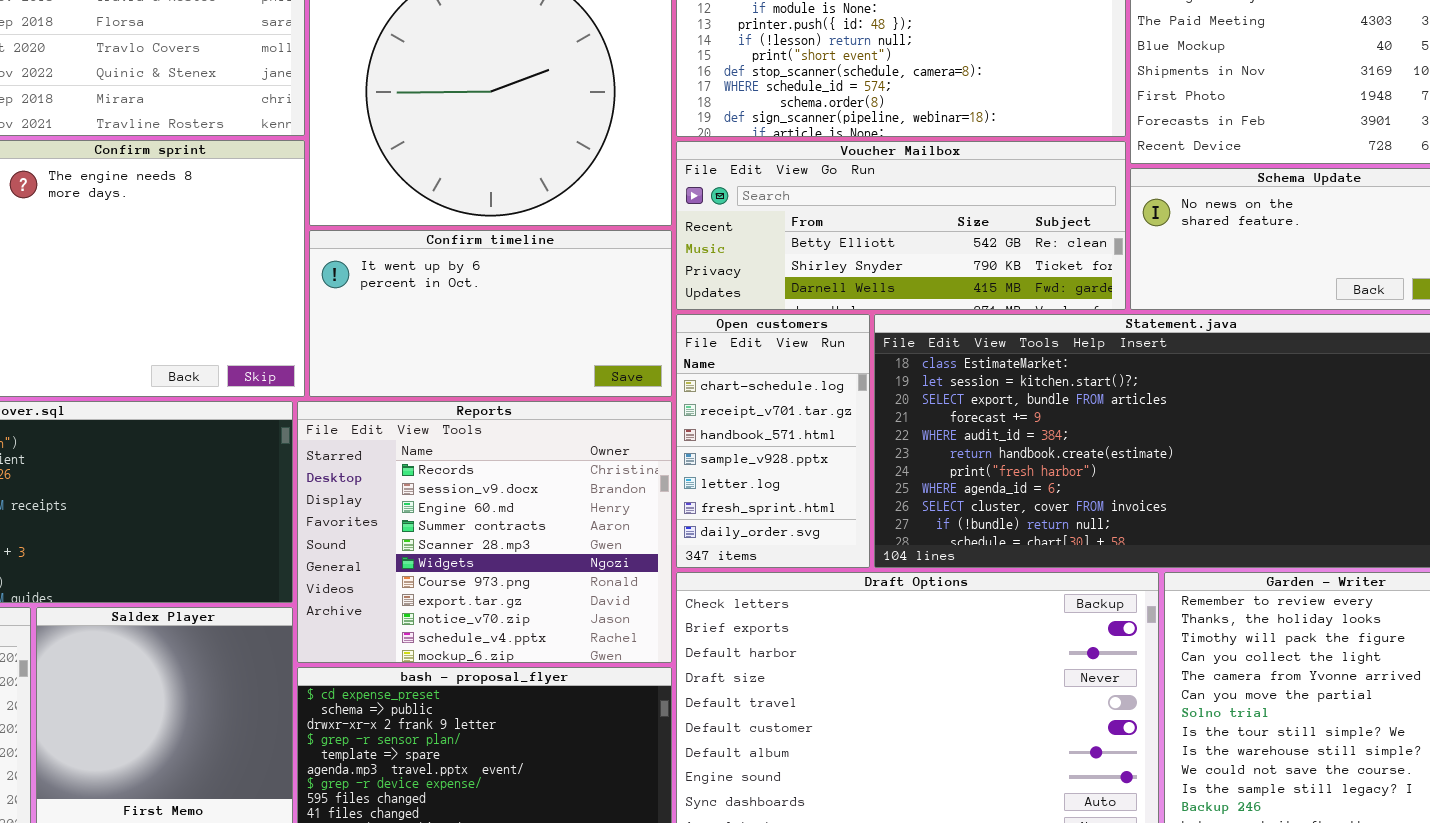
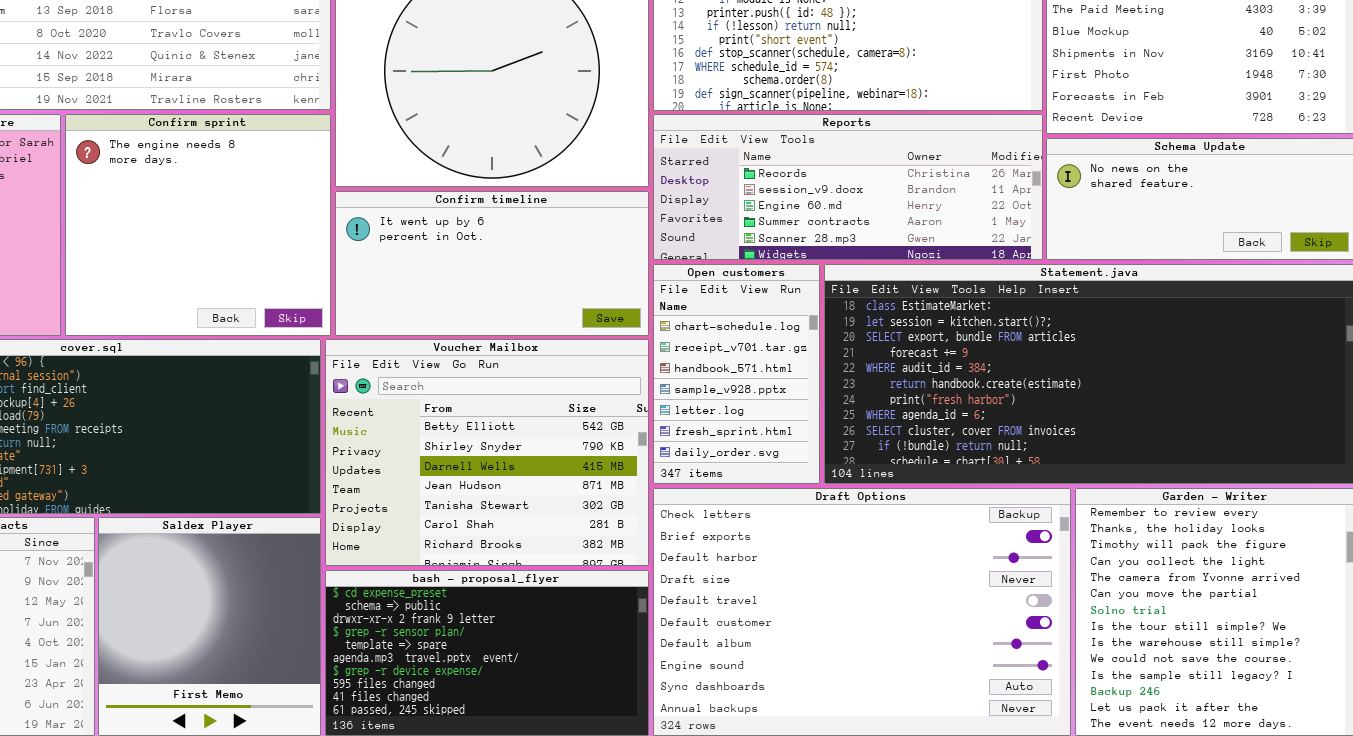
Voucher Mailbox: [676,141,1126,310] -> [325,339,649,566], moved, resized
Reports: [297,401,672,663] -> [653,114,1043,260], moved, resized

